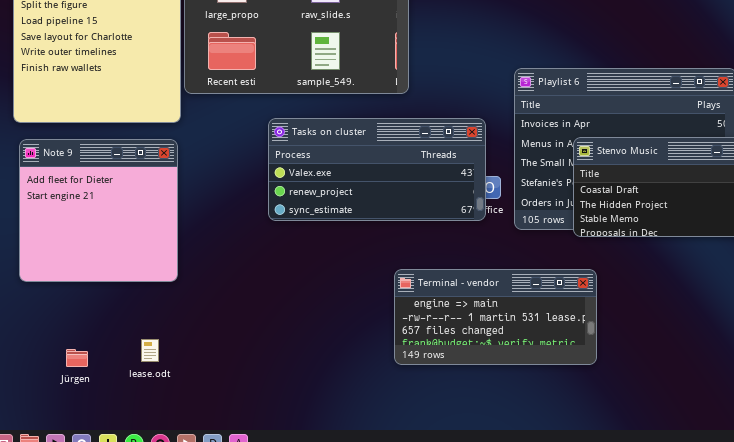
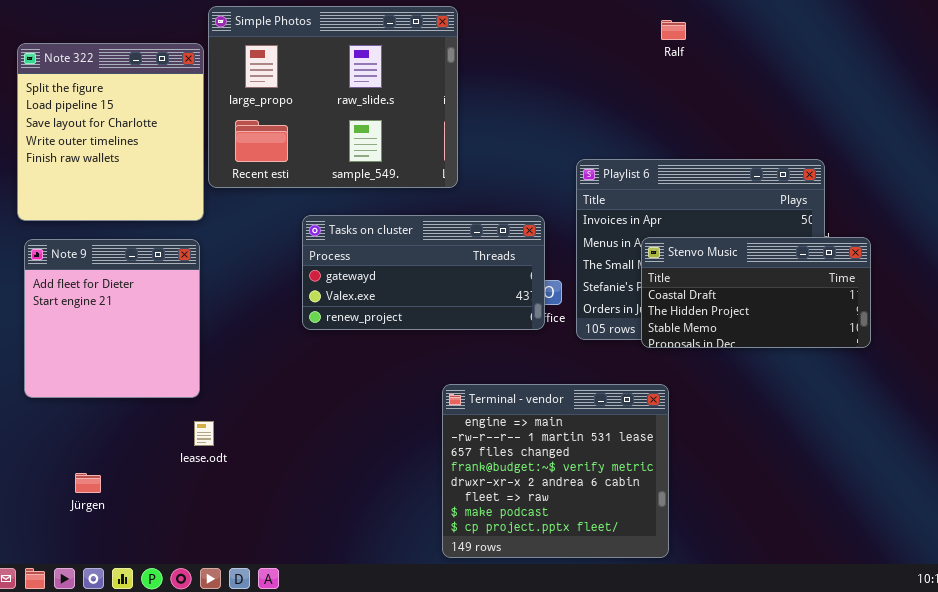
Tasks on cluster: [268,118,486,221] -> [302,215,545,330], scrolled up 1 row
Terminal - vendor: [394,269,597,365] -> [442,384,669,558], resized
lease.odt: [141,339,159,362] -> [194,421,214,446], moved

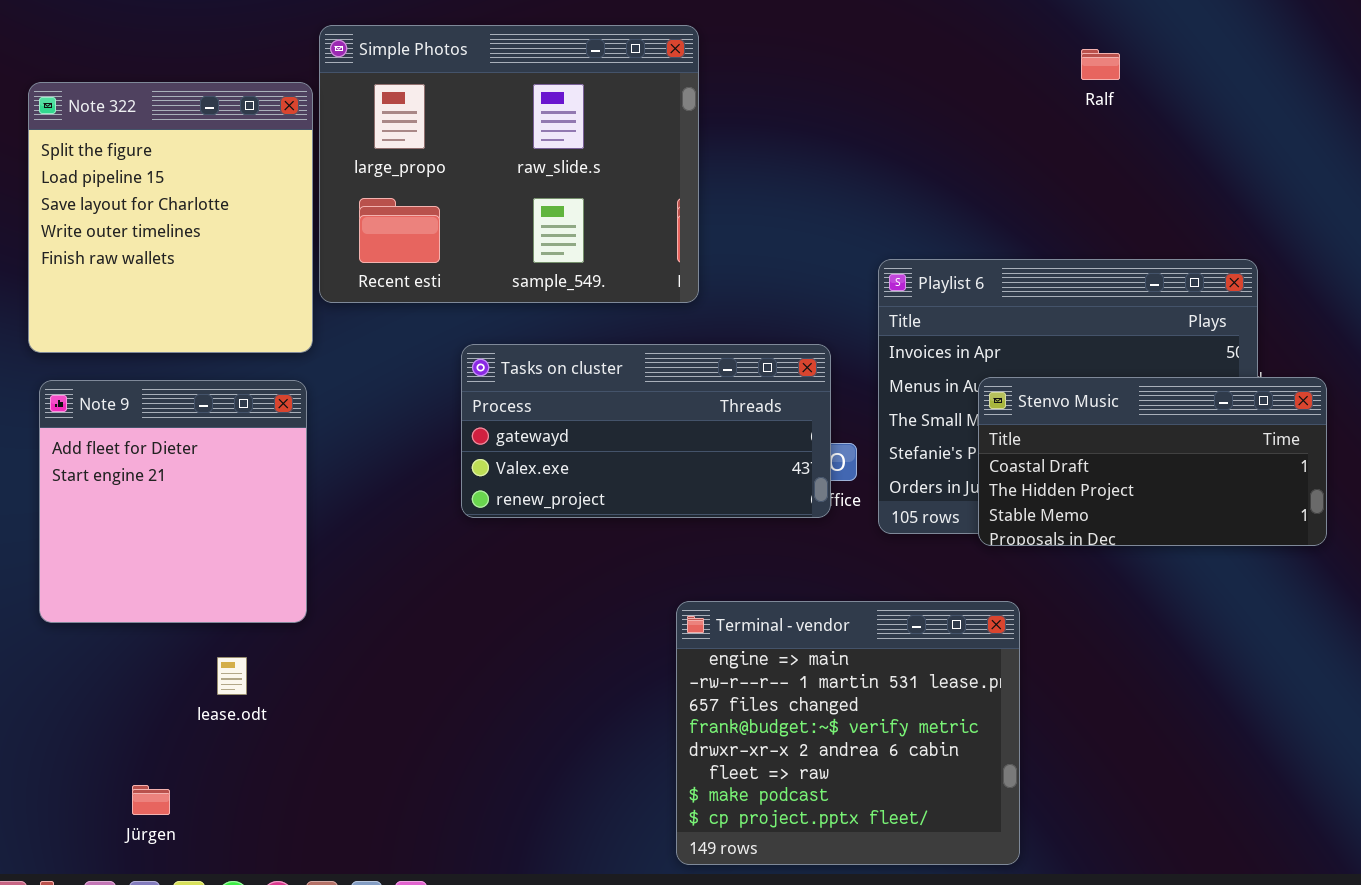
Ralf: [661,20,686,40] -> [1081,49,1120,80], moved
lease.odt: [194,421,214,446] -> [217,657,247,695], moved
Jürgen: [75,473,101,493] -> [132,785,170,815], moved

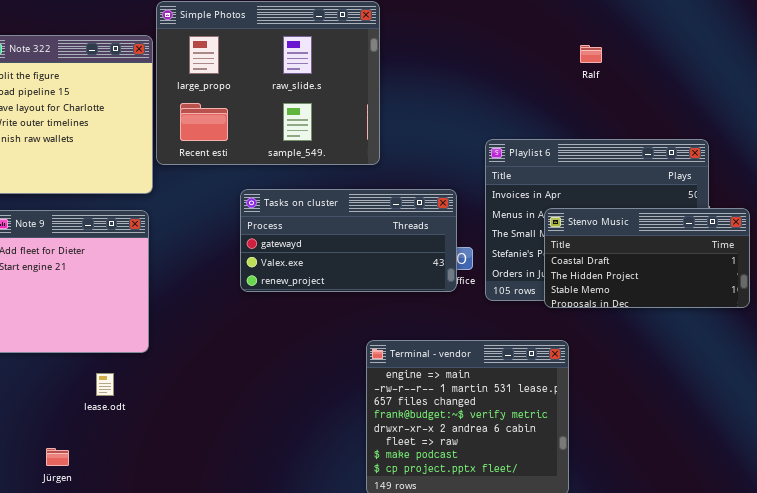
Ralf: [1081,49,1120,80] -> [580,45,602,63], moved

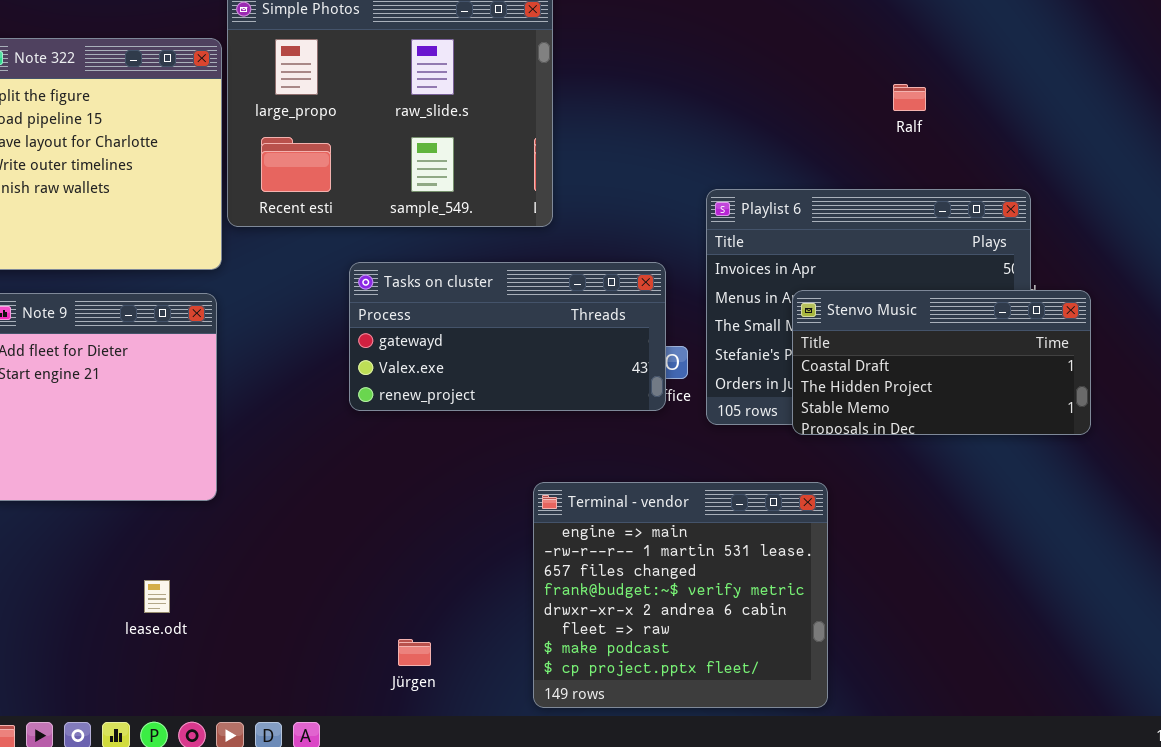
Ralf: [580,45,602,63] -> [893,84,926,111], moved
lease.odt: [96,373,114,396] -> [144,580,170,613], moved
Jürgen: [46,448,69,466] -> [398,639,431,666], moved

